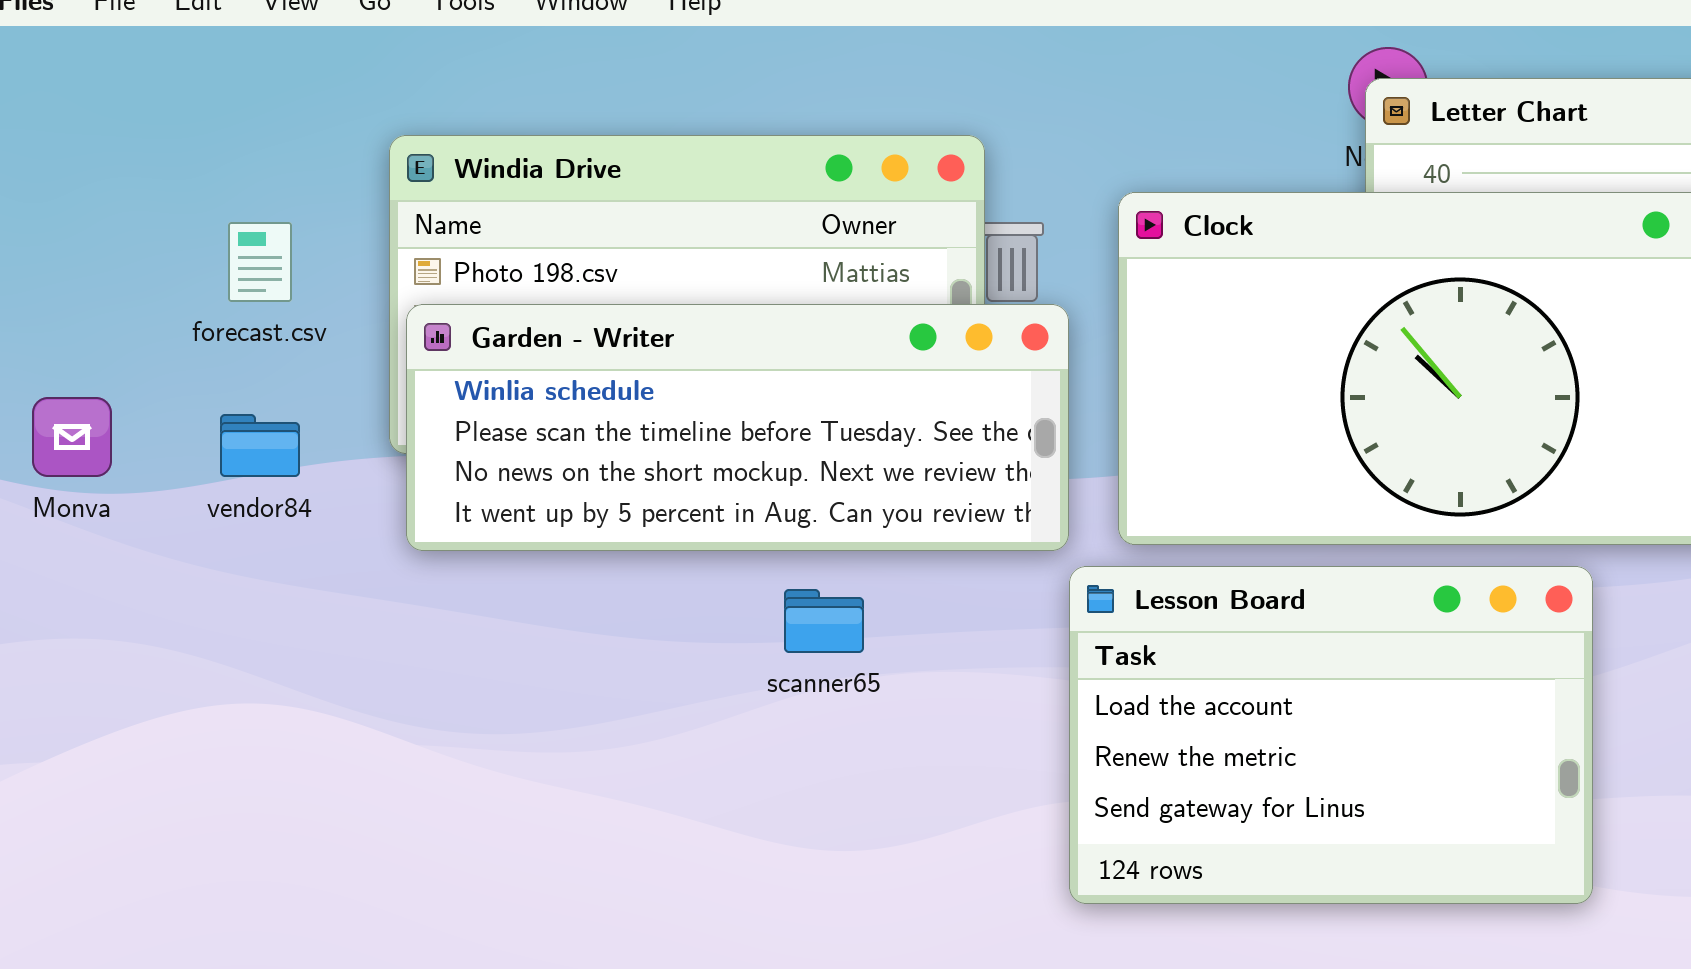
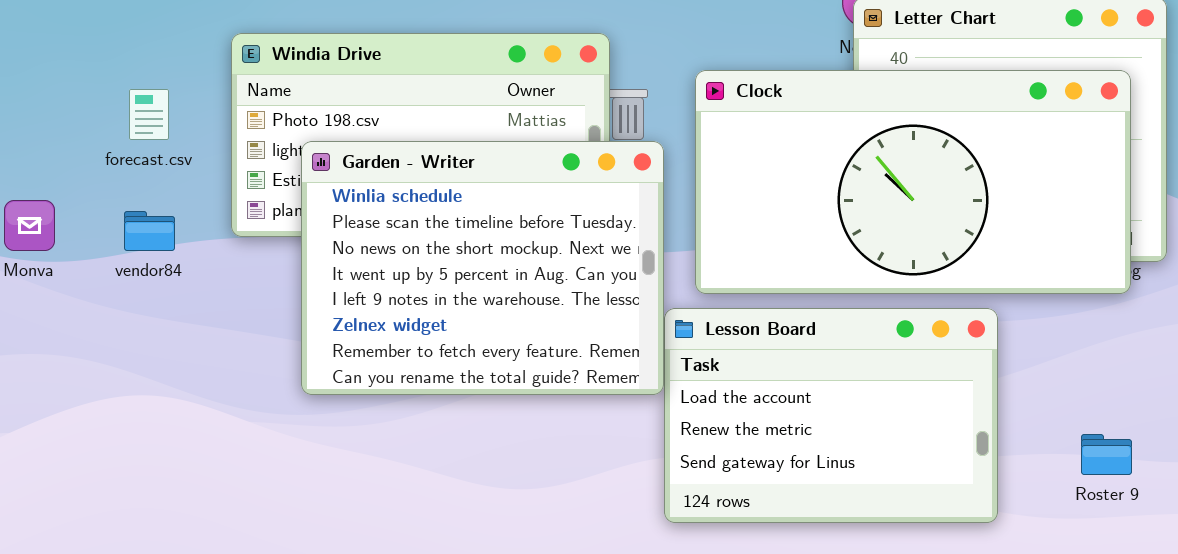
Garden - Writer: [406,304,1069,551] -> [301,141,664,395], resized

